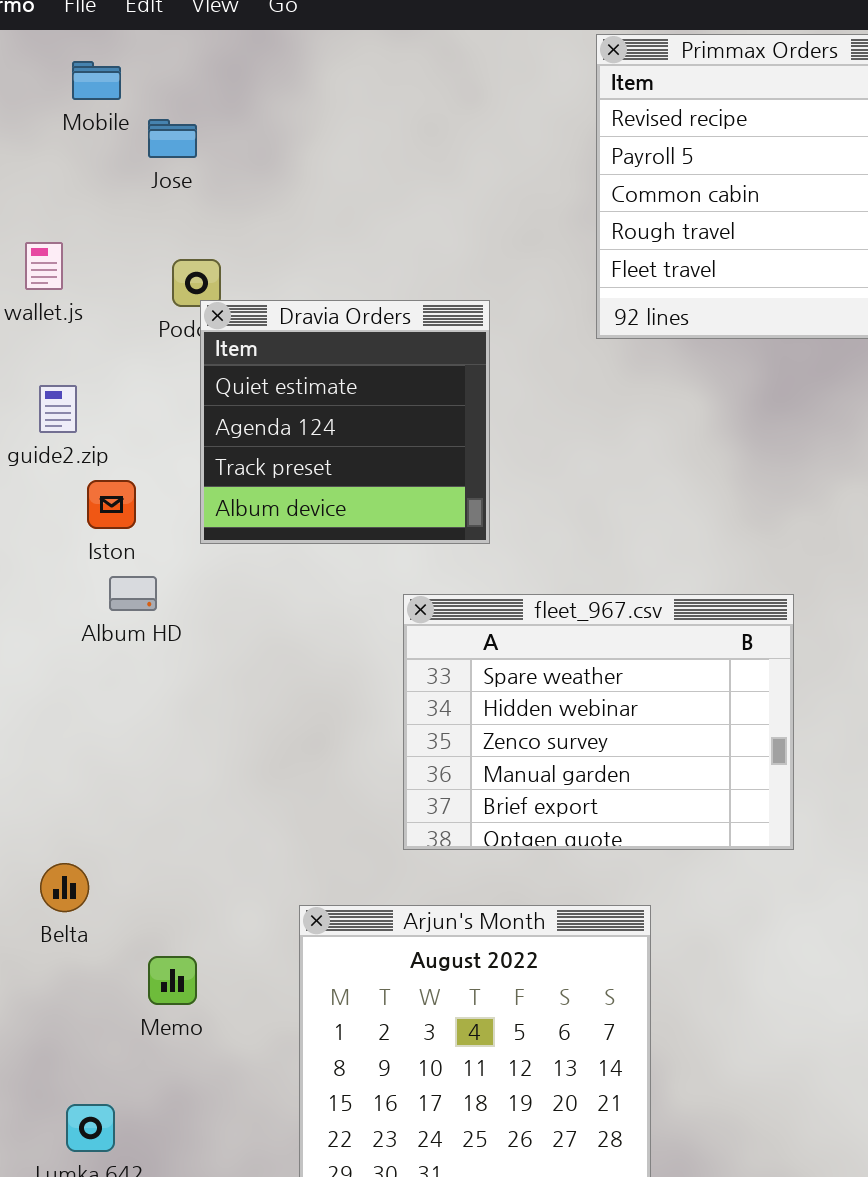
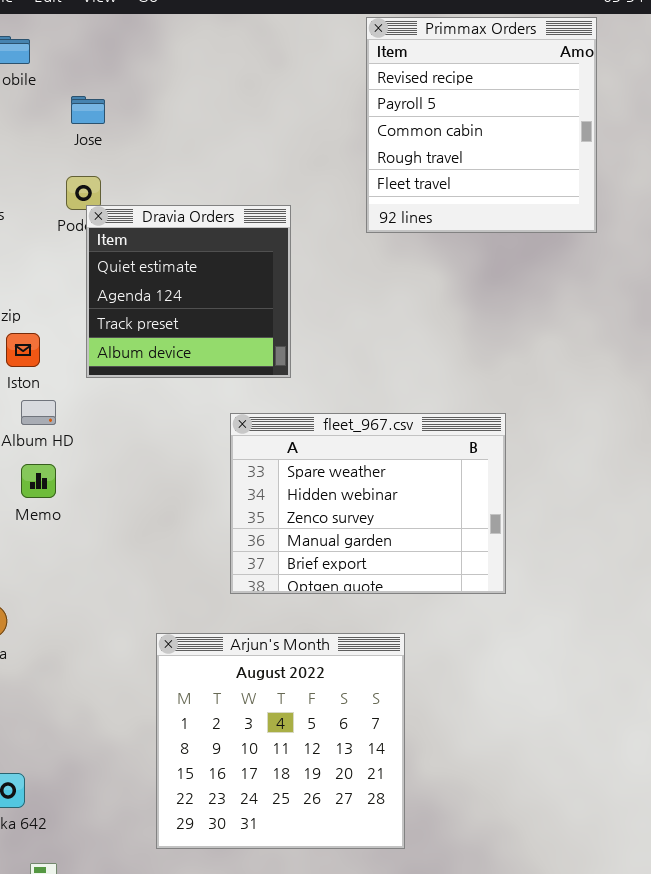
Jose: [148,119,197,158] -> [71,96,105,124], moved
Memo: [148,956,197,1005] -> [21,464,56,498], moved

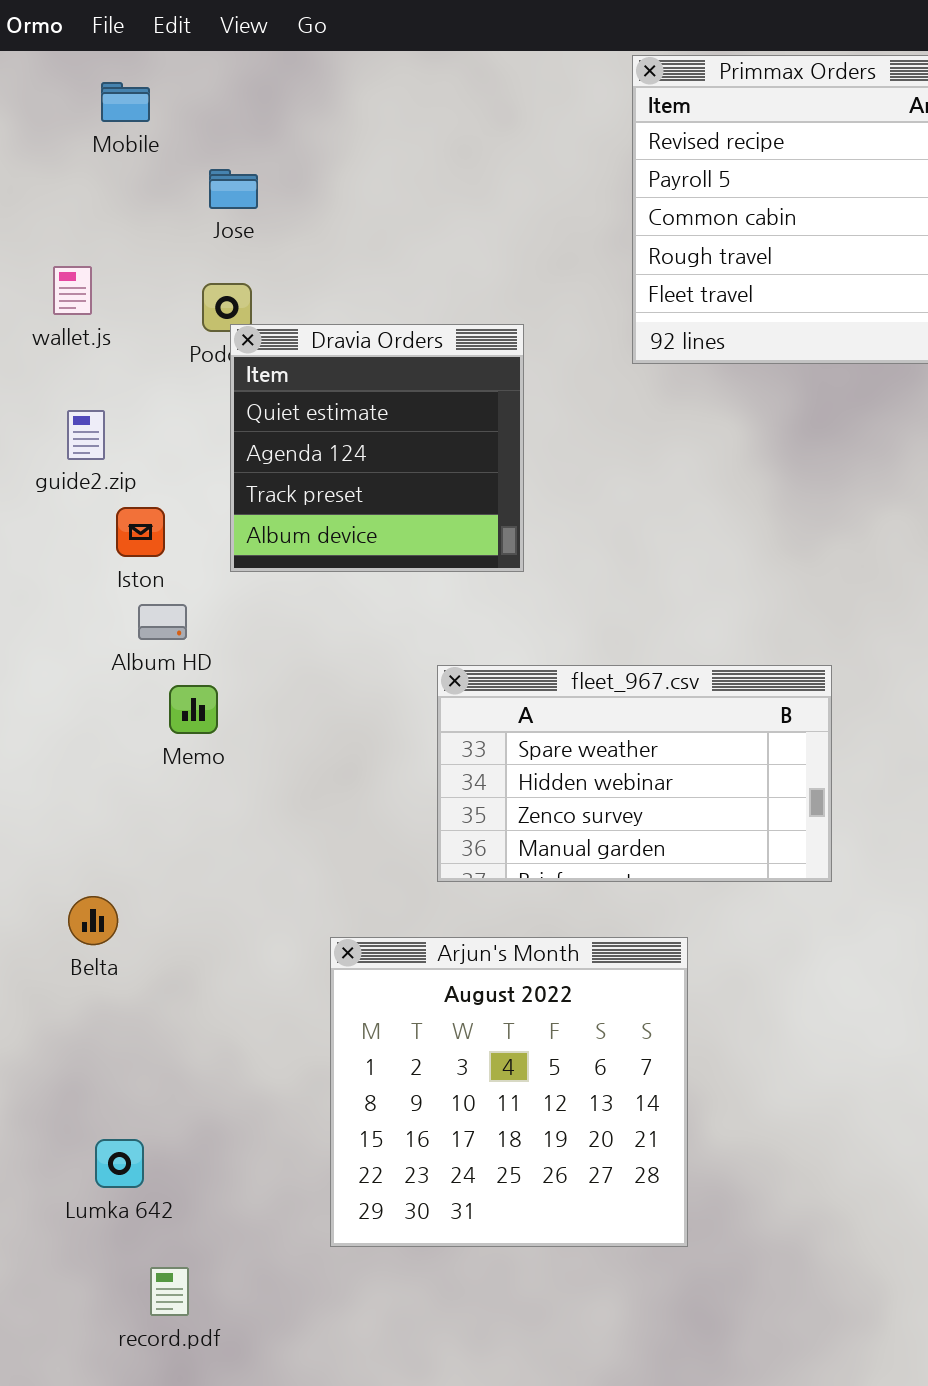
fleet_967.csv: [230,413,506,594] -> [437,665,832,882], resized
Memo: [21,464,56,498] -> [169,685,218,734], moved

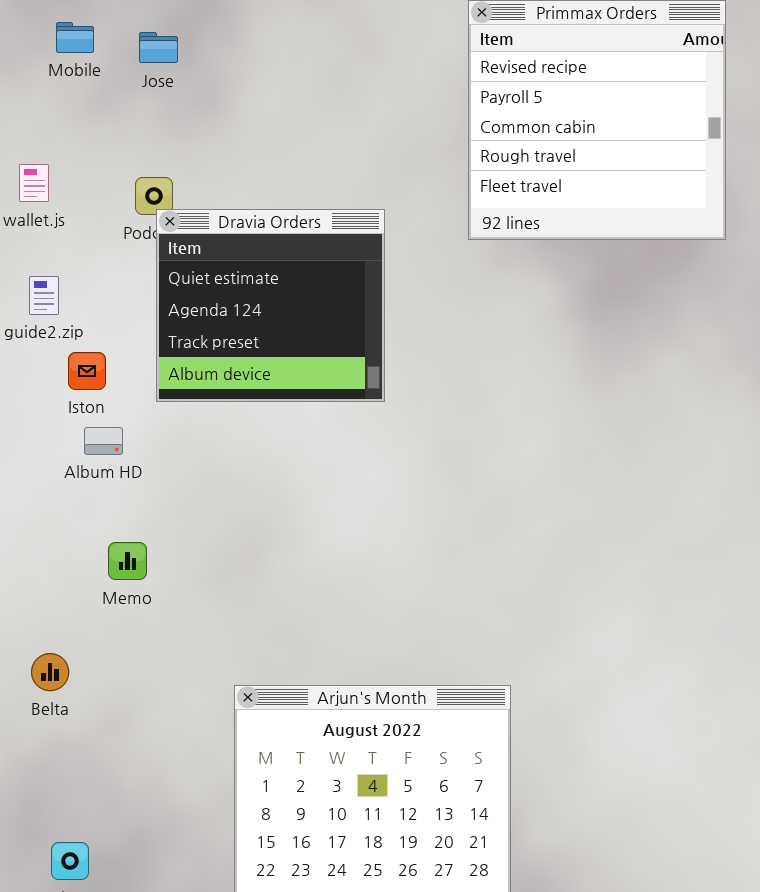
Jose: [209,169,258,209] -> [139,32,178,63], moved
fleet_967.csv: [437,665,832,882] -> none, closed
Memo: [169,685,218,734] -> [108,542,147,580], moved

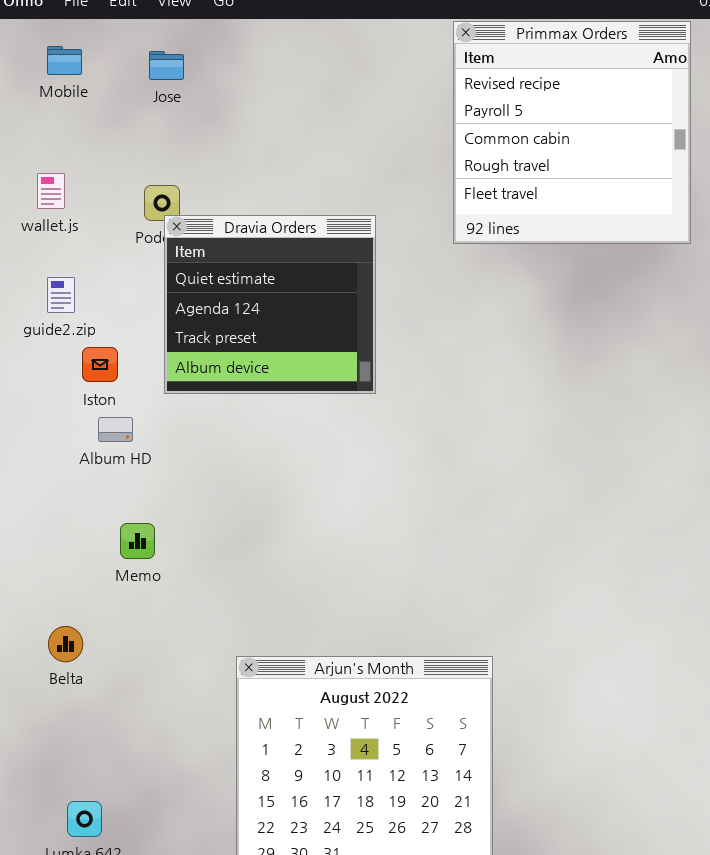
Mobile: [56,22,94,53] -> [47,46,82,75], moved

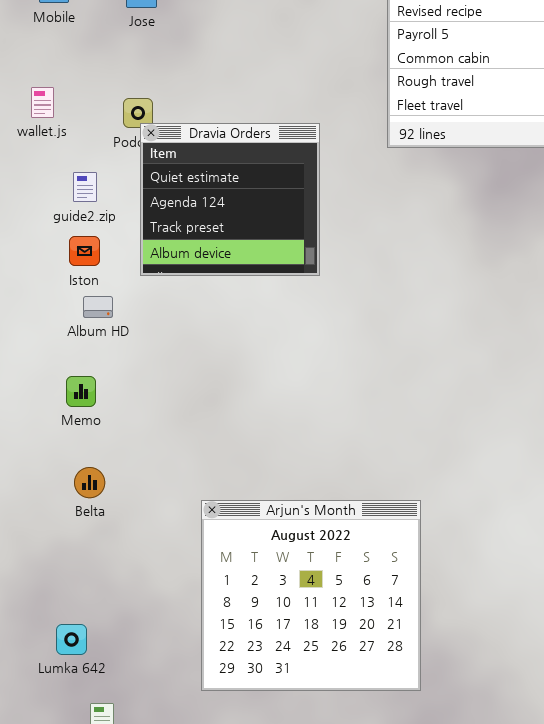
guide2.zip: [47,277,75,313] -> [73,172,97,202], moved
Memo: [120,523,155,559] -> [66,376,96,407], moved
Belta: [48,626,83,662] -> [74,467,105,498], moved

